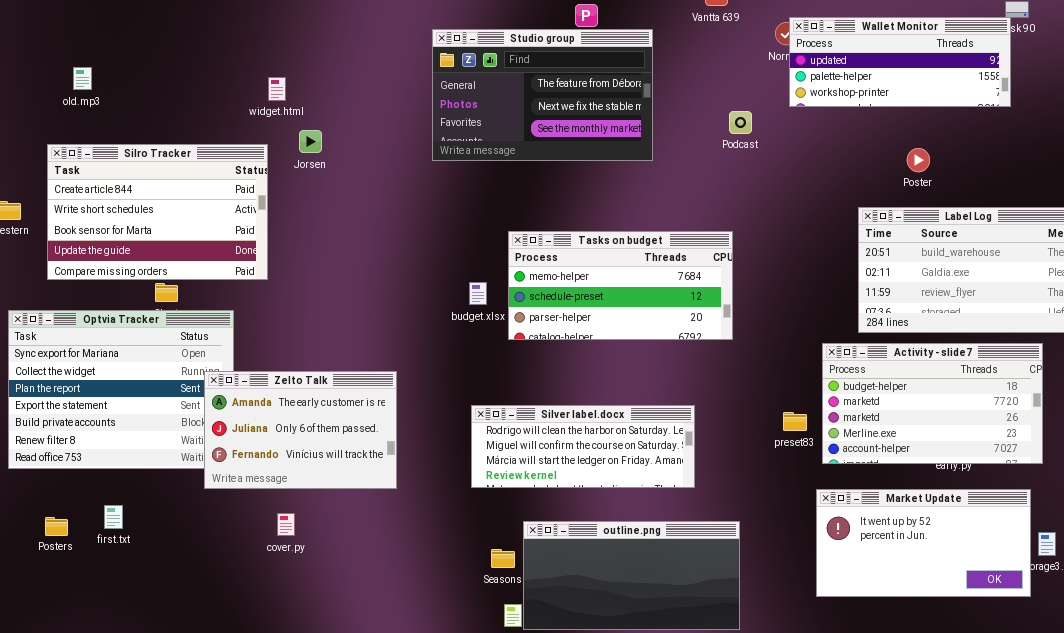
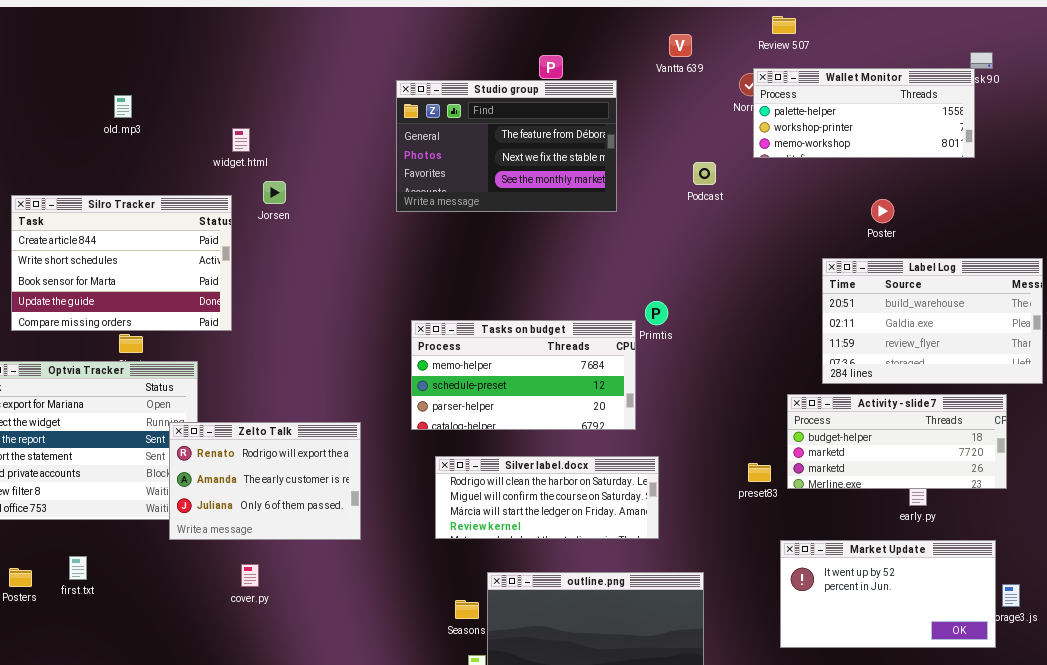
Wallet Monitor: [789,17,1011,107] -> [753,68,975,158], scrolled down 1 row
old.mp3: [73,67,92,90] -> [114,95,132,118], moved
Tasks on budget: [508,231,733,340] -> [411,320,636,430], moved
Activity - slide7: [822,343,1043,464] -> [787,394,1007,489], resized
Zelto Talk: [204,371,397,489] -> [169,422,361,540], scrolled up 1 row

